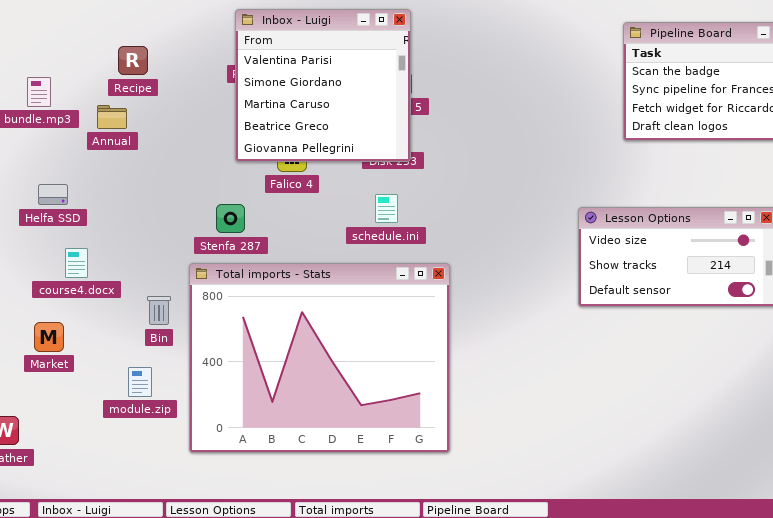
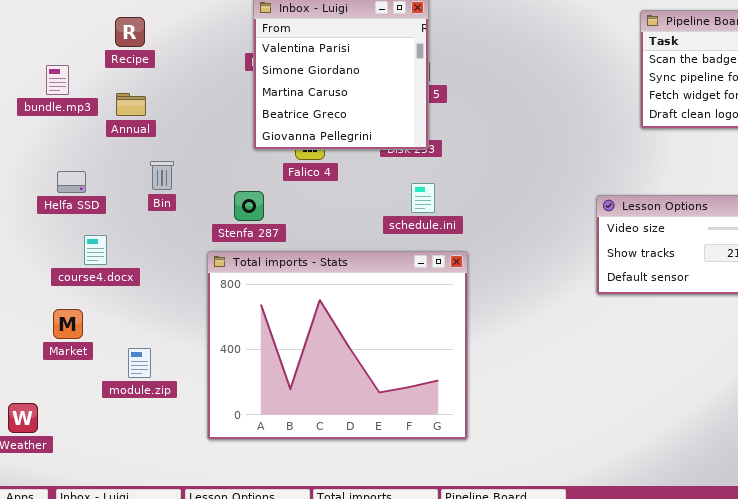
Recipe: [118,46,148,75] -> [115,17,145,47], moved
schedule.ini: [375,194,398,223] -> [411,183,435,213], moved
Bin: [147,296,171,325] -> [150,161,174,190], moved
module.zip: [128,367,152,397] -> [128,348,151,378], moved

